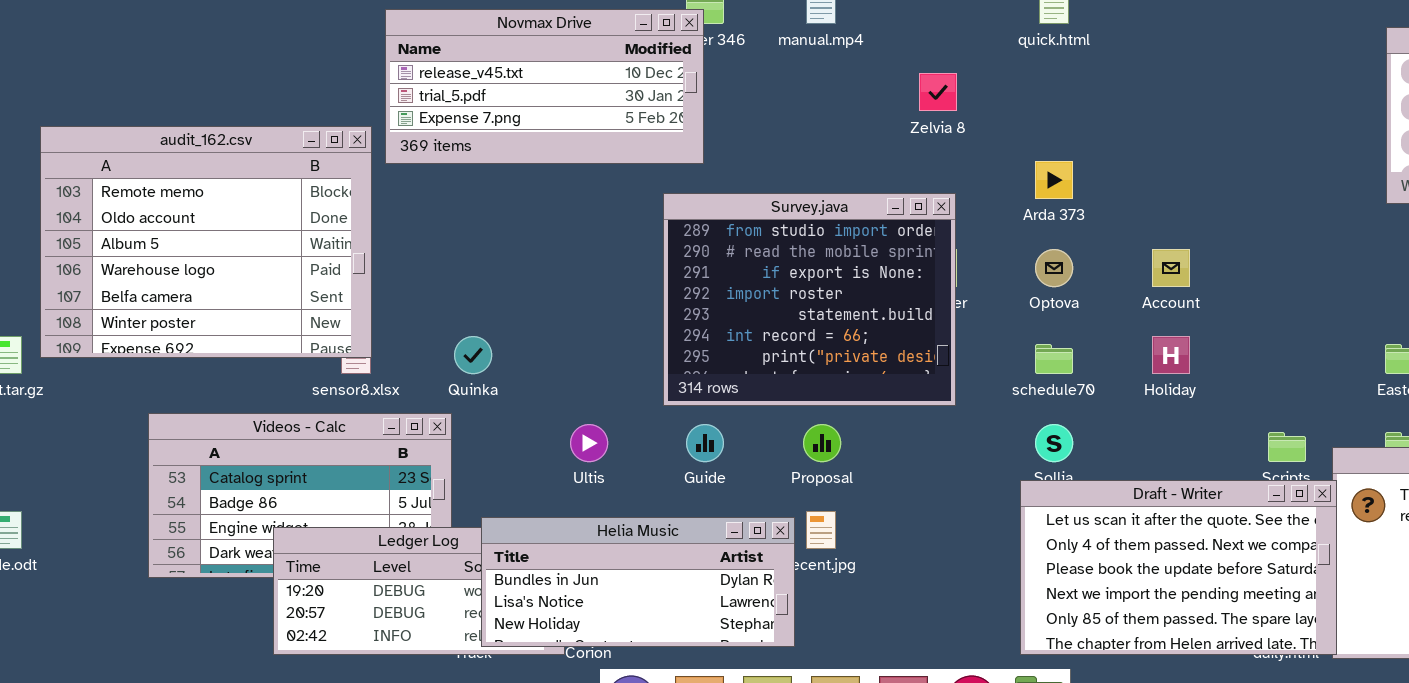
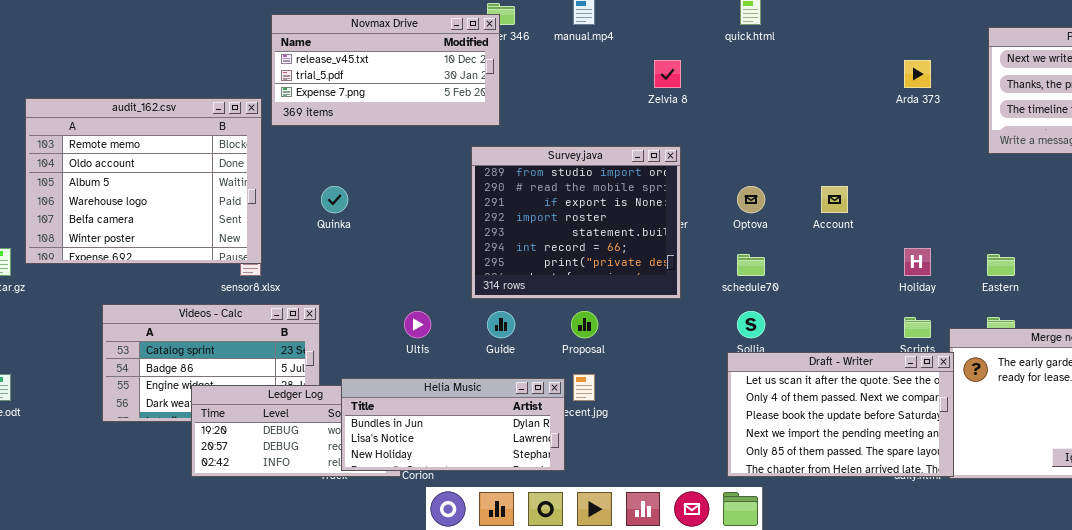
Arda 373: [1035,161,1073,199] -> [904,60,931,88], moved
Quinka: [454,336,492,374] -> [321,186,348,213], moved
Holiday: [1152,336,1190,374] -> [904,248,931,276], moved

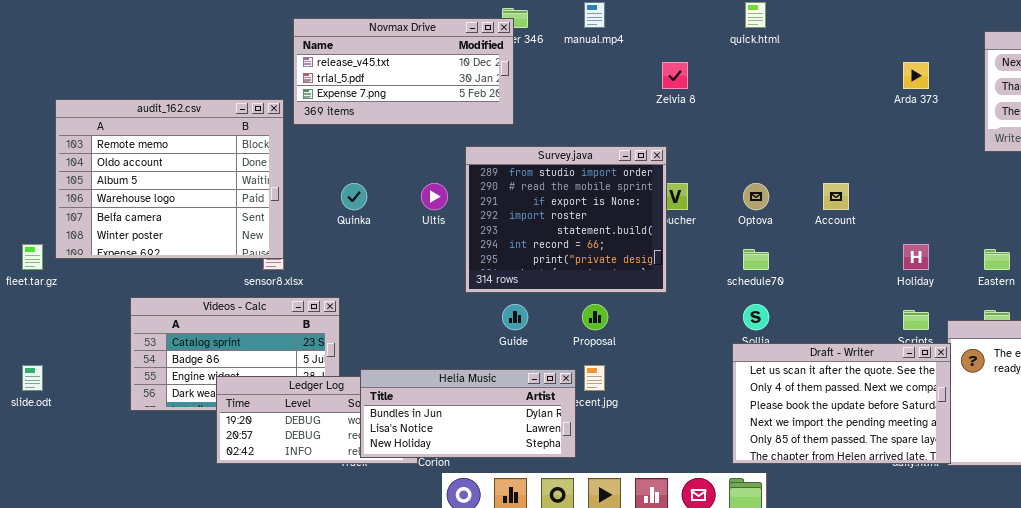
Survey.java: [471,146,681,299] -> [465,146,667,293], moved
Ultis: [404,311,431,338] -> [421,183,448,210], moved

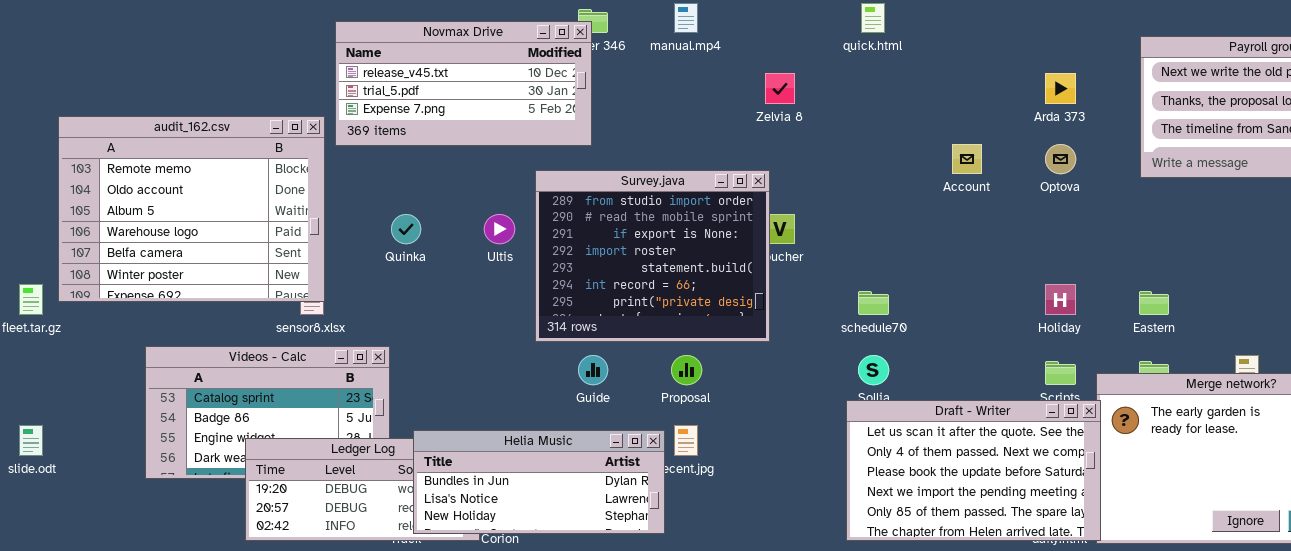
Optova: [743,183,769,210] -> [1045,144,1076,174], moved
Account: [823,183,849,210] -> [952,144,982,174], moved

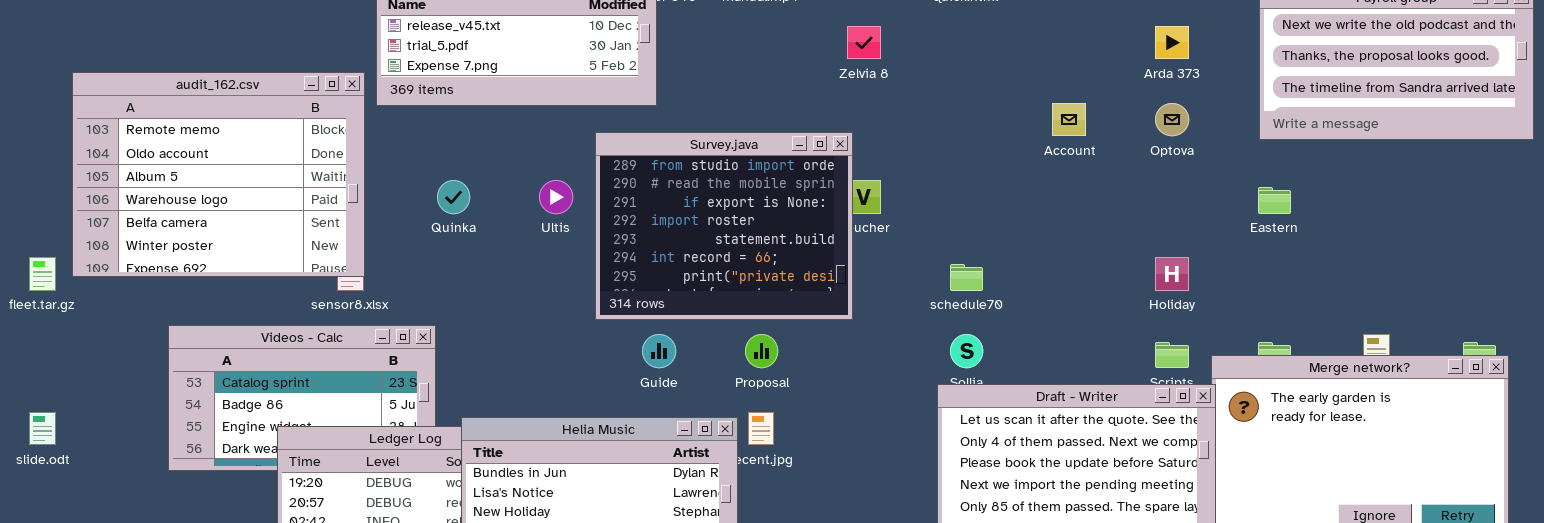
Eastern: [1139,291,1169,315] -> [1258,187,1291,214], moved

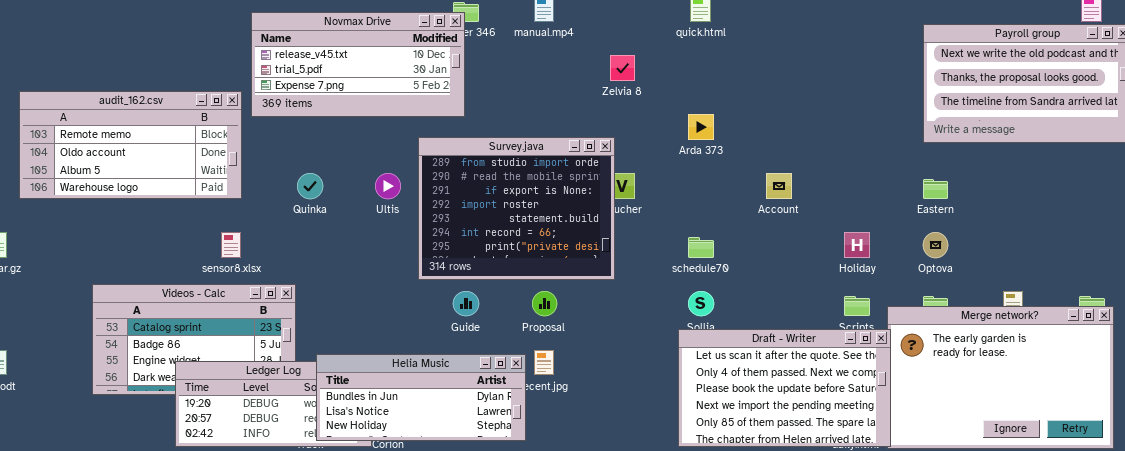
Arda 373: [1155,26,1189,59] -> [688,114,714,140], moved
audit_162.csv: [72,72,365,277] -> [19,91,242,199], resized
Account: [1052,103,1086,136] -> [766,173,792,199], moved
Optova: [1155,103,1189,136] -> [923,232,948,258], moved

